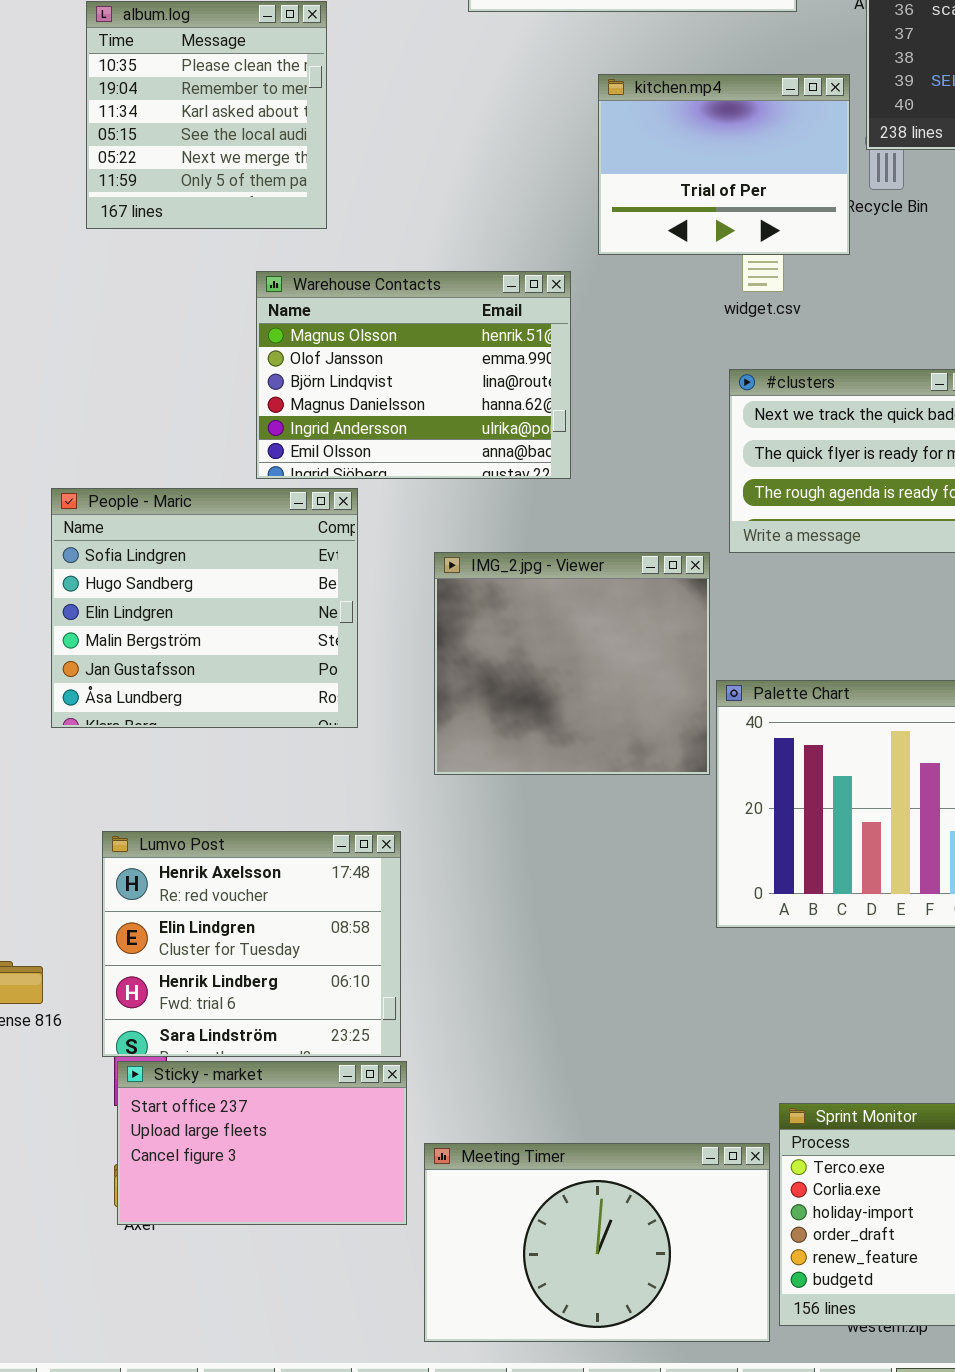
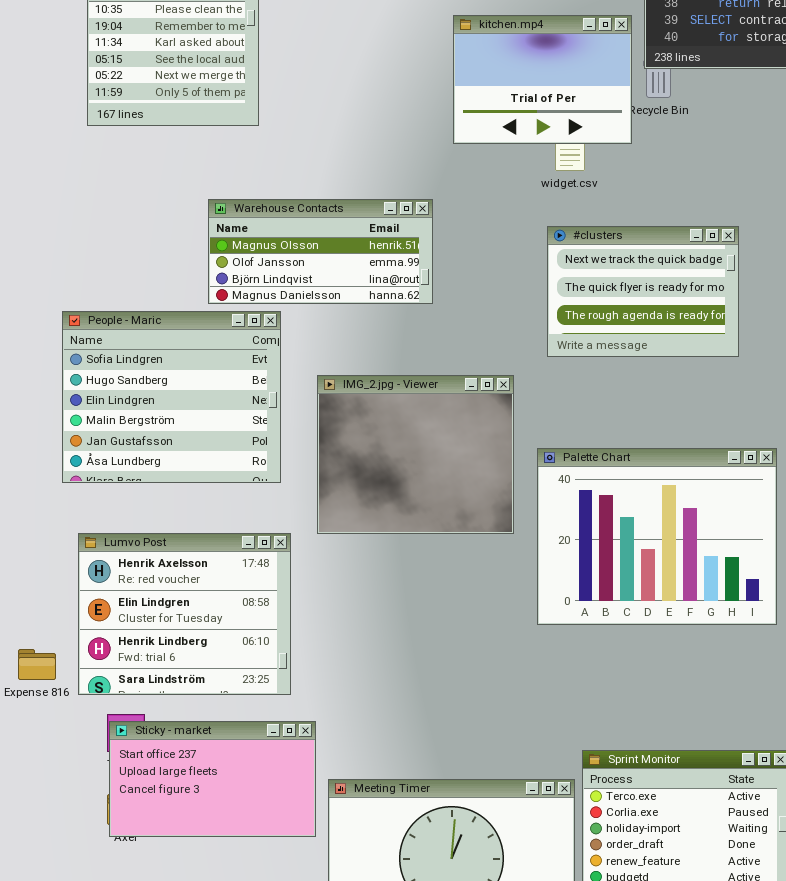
Warehouse Contacts: [256,271,571,479] -> [208,199,433,304], resized
IMG_2.jpg - Viewer: [434,552,710,775] -> [317,375,514,534], moved
Lumvo Post: [102,831,401,1057] -> [78,533,291,695], moved

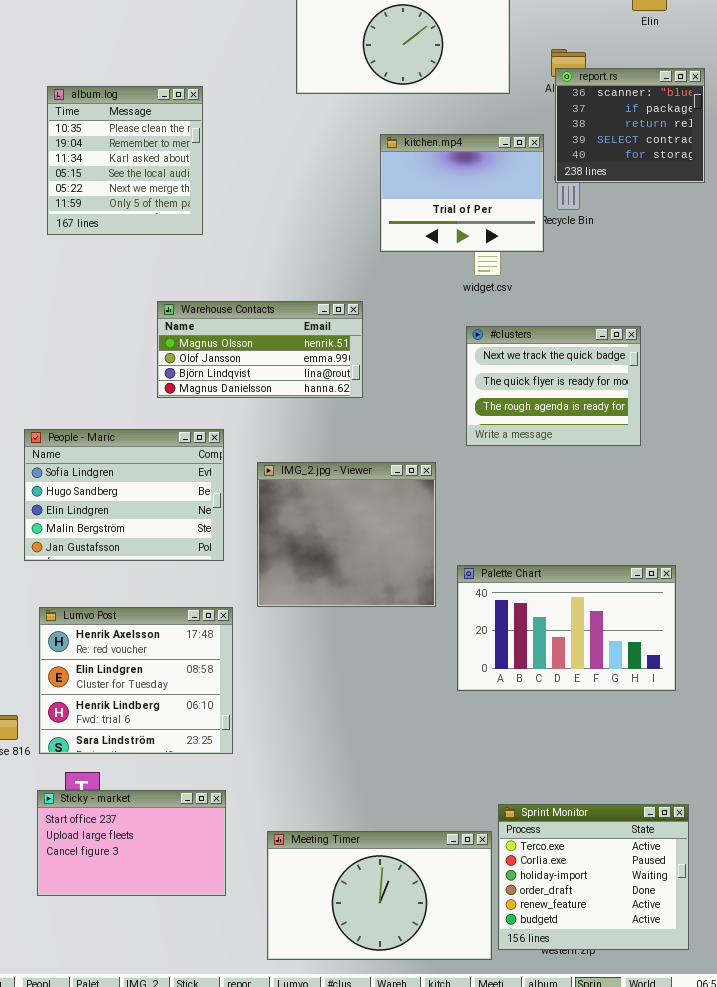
People - Maric: [62,311,281,483] -> [24,429,224,561], resized
Palette Chart: [537,448,777,625] -> [457,565,676,691], resized
Sticky - market: [109,721,316,837] -> [37,790,226,896], moved

